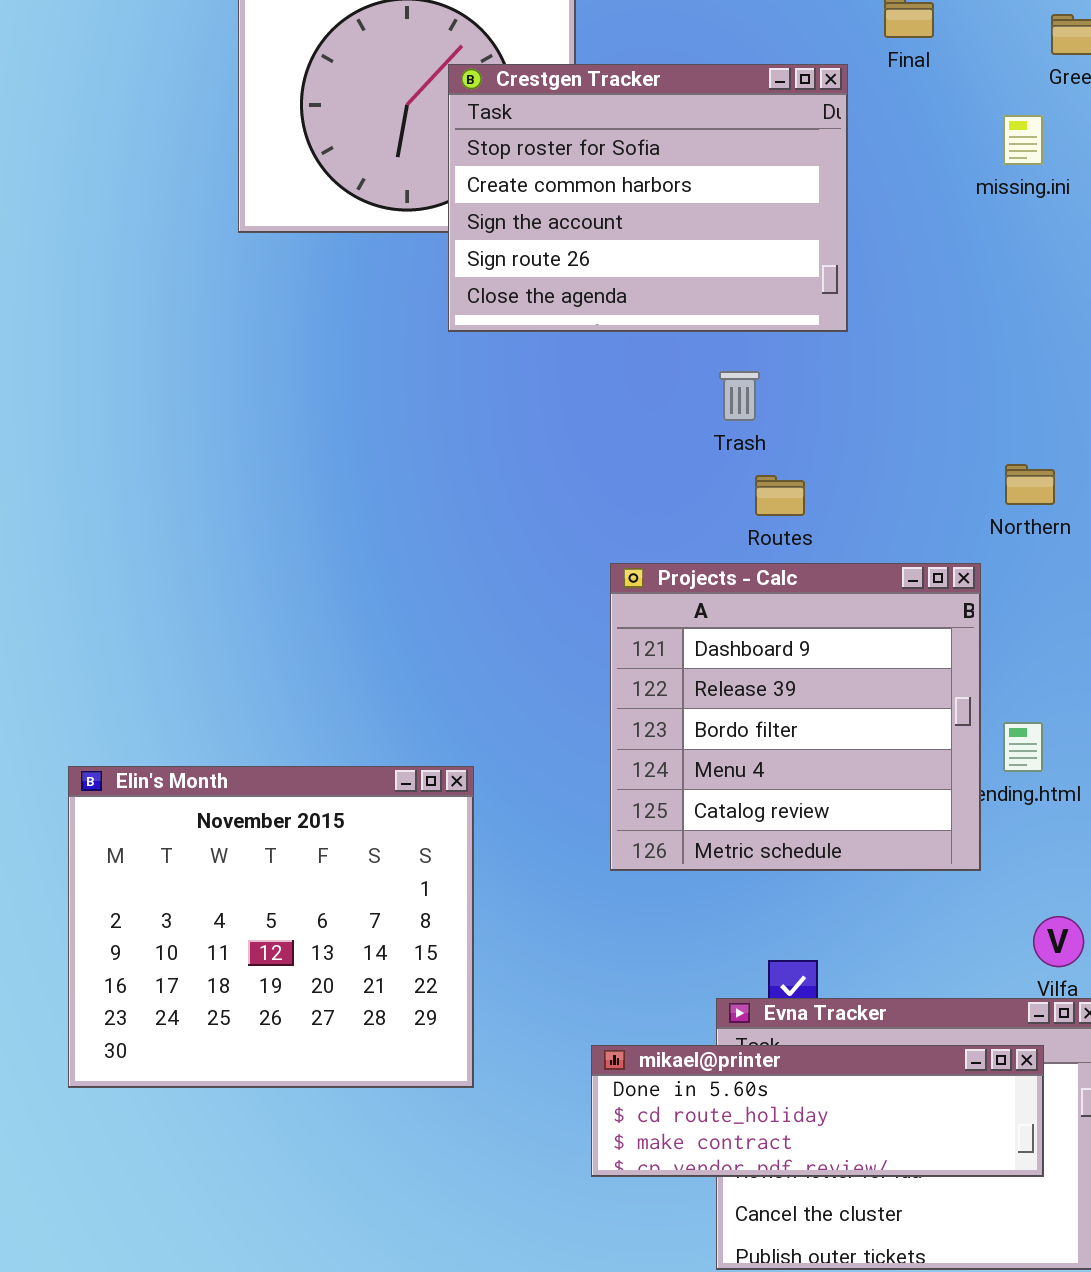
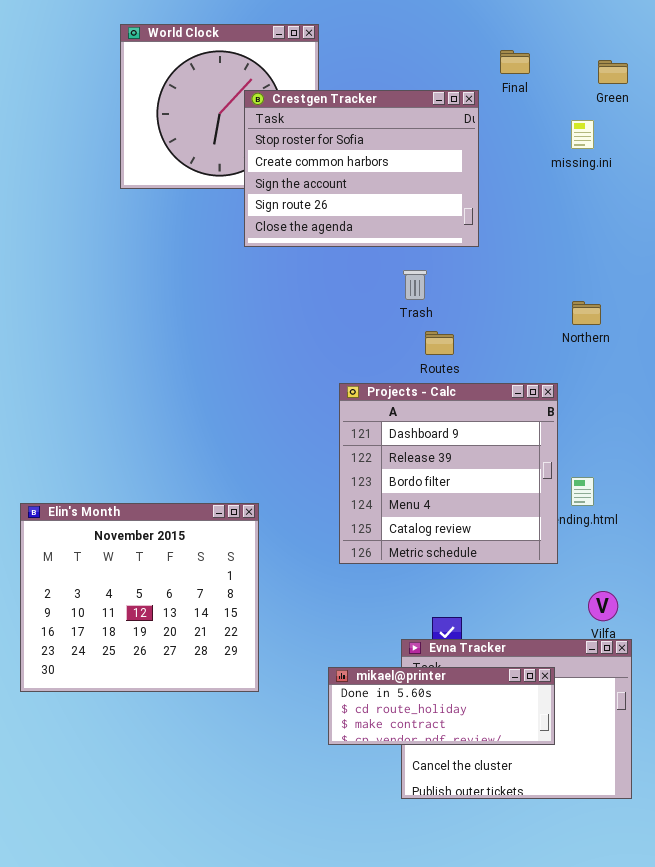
Northern: [1005,464,1055,505] -> [572,301,601,325], moved
mikael@printer: [591,1045,1044,1177] -> [328,667,555,745], resized

